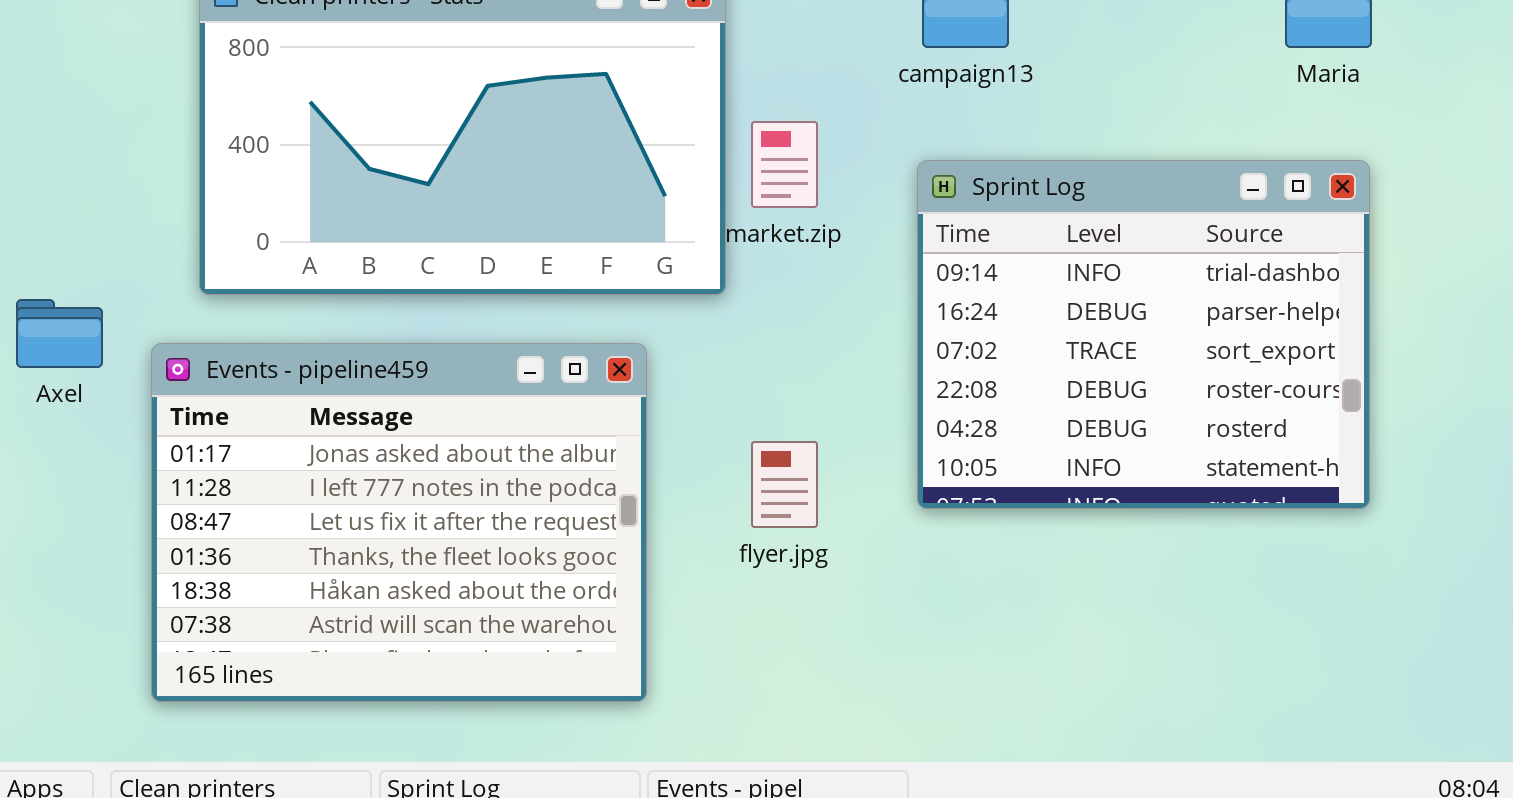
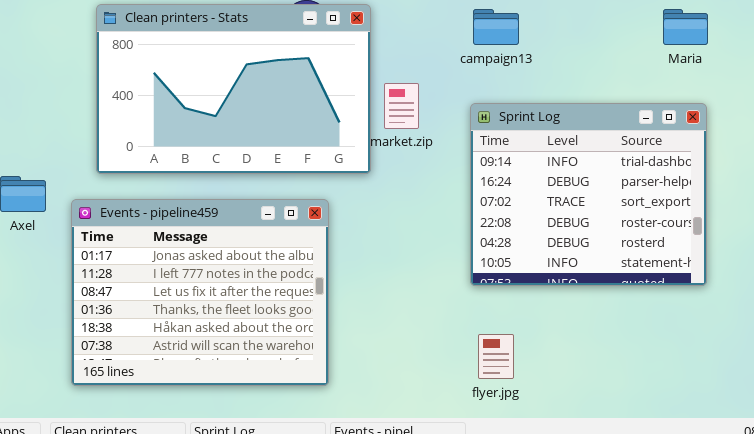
flyer.jpg: [751,441,818,528] -> [478,334,514,379], moved

